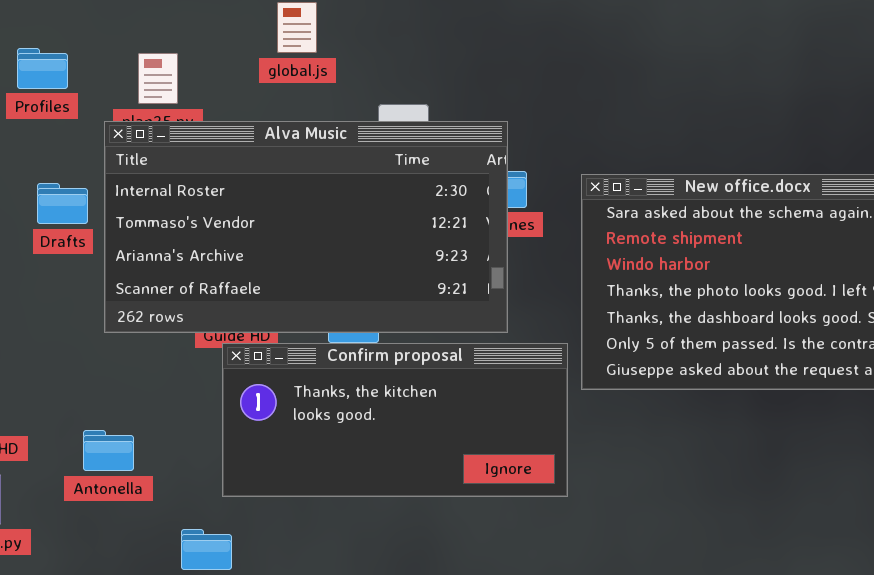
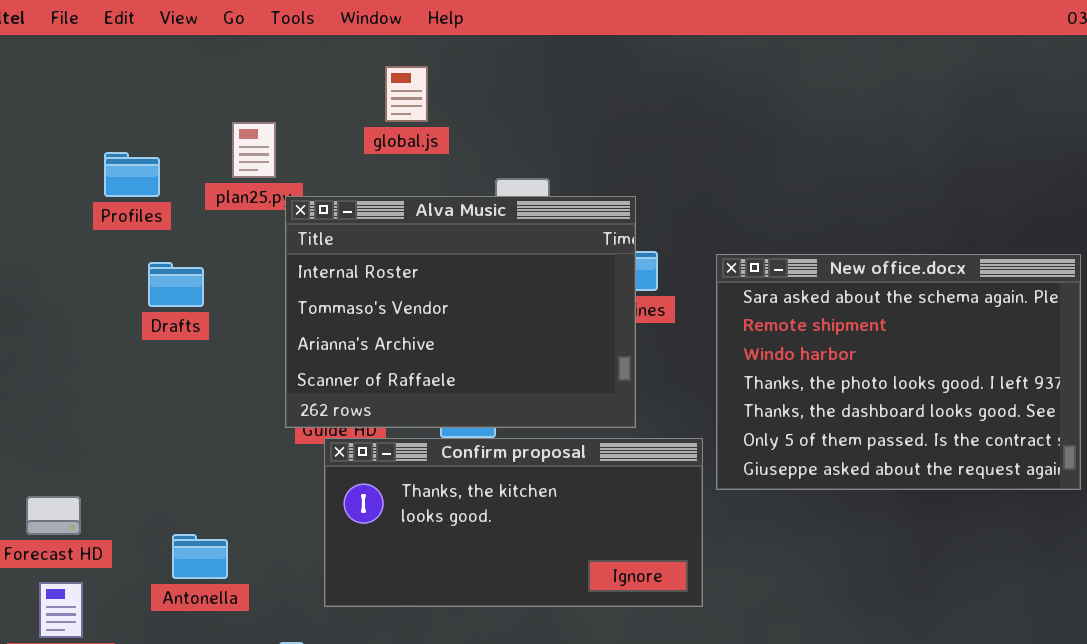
Profiles: [17,48,68,89] -> [104,152,160,197], moved
Alva Music: [104,121,508,333] -> [285,196,636,428], resized
Drafts: [37,183,88,224] -> [148,262,204,307], moved

